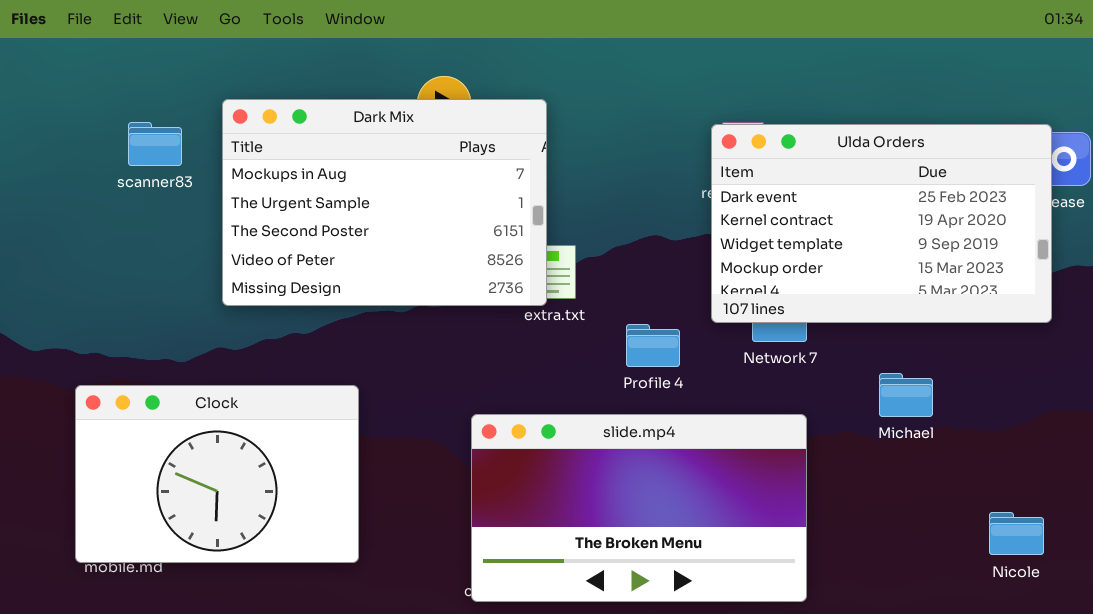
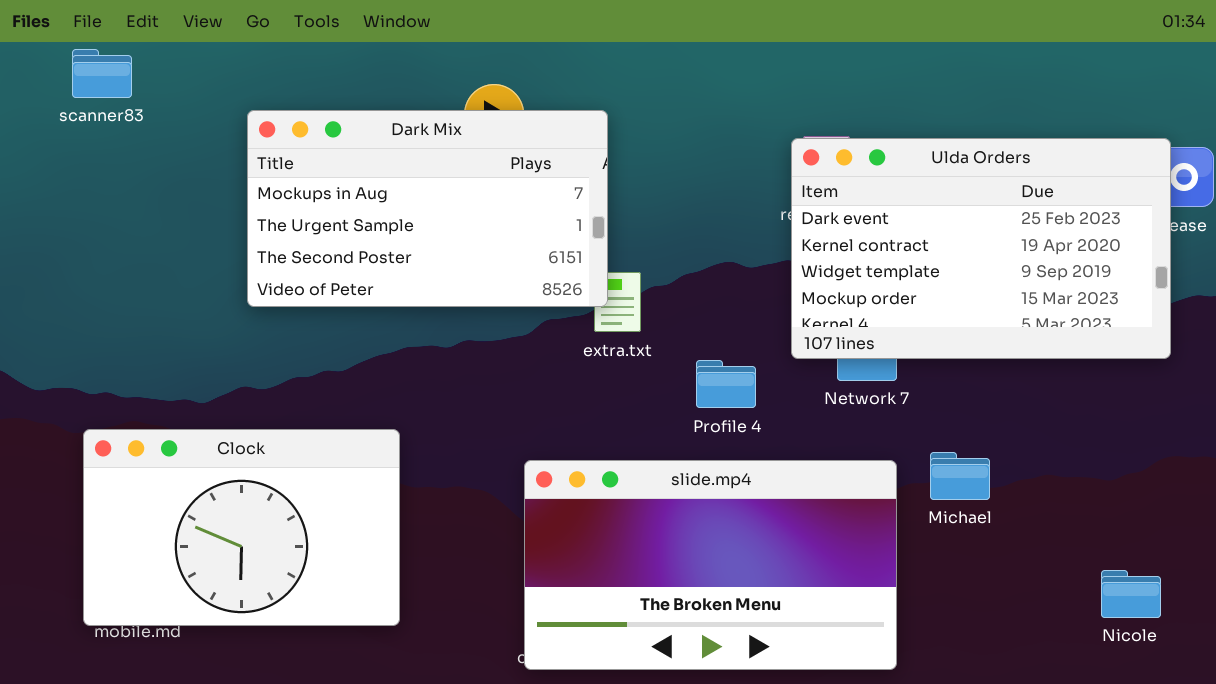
Dark Mix: [222,99,547,306] -> [247,110,608,307], resized
scanner83: [128,122,182,166] -> [72,49,132,98], moved
Michael: [879,373,933,417] -> [930,452,990,500], moved

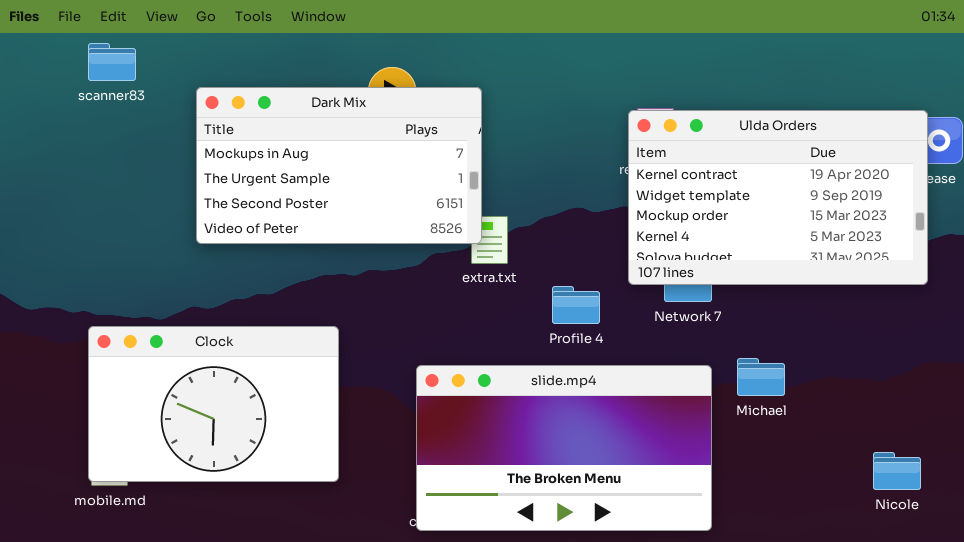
scanner83: [72,49,132,98] -> [88,43,136,81], moved
Ulda Orders: [791,138,1171,359] -> [628,110,928,285], scrolled down 1 row
Clock: [83,429,400,626] -> [88,326,339,482], moved

